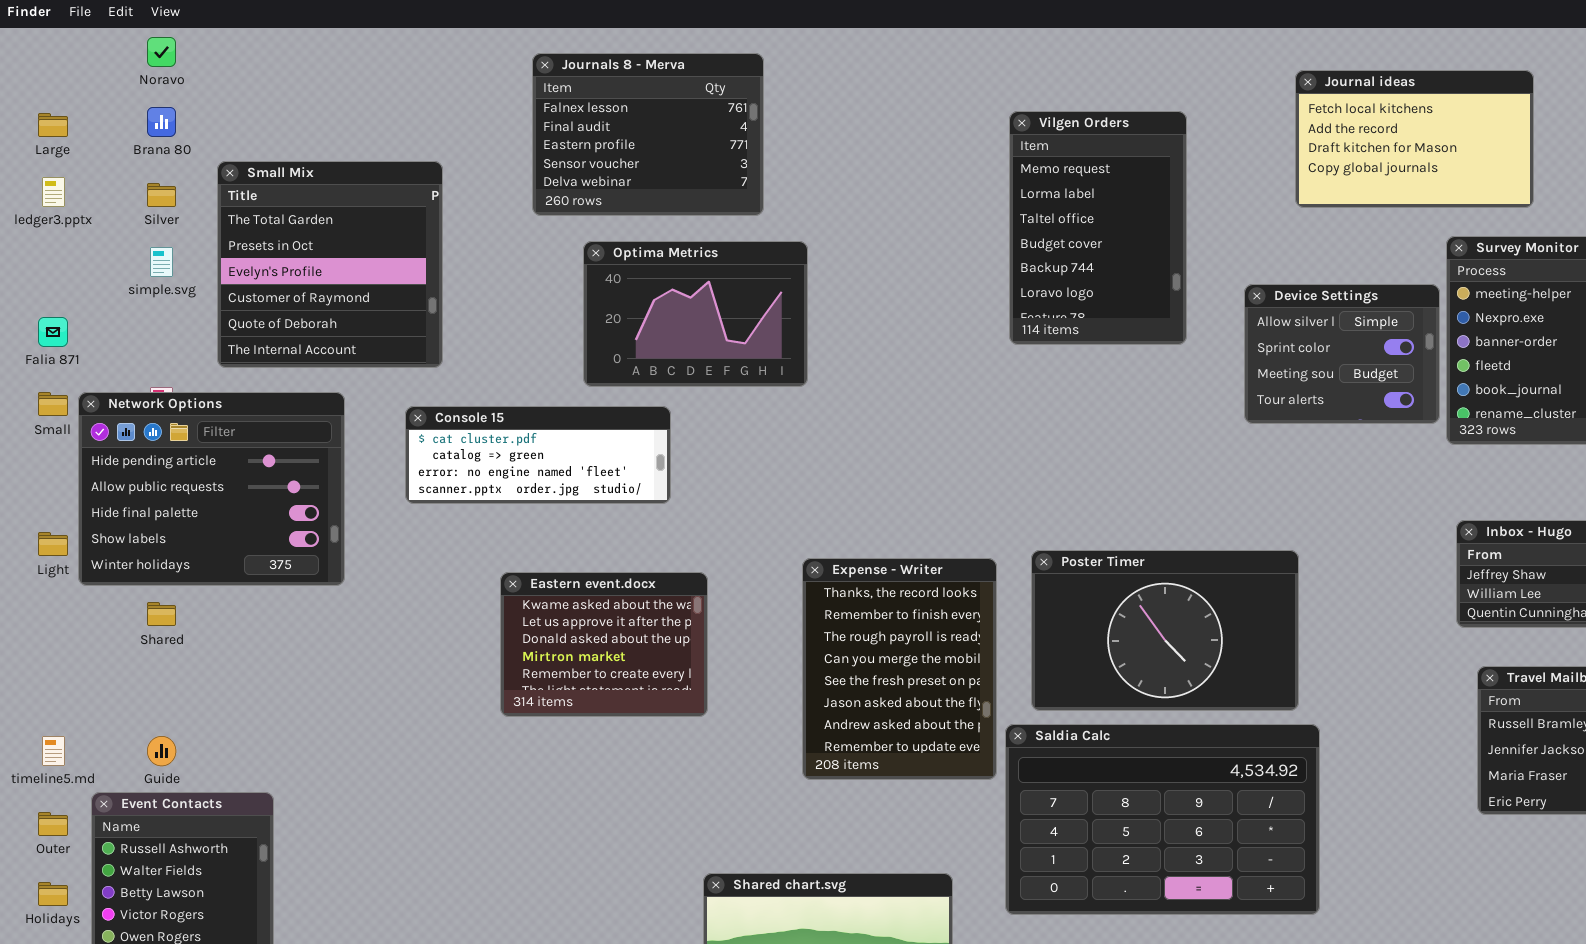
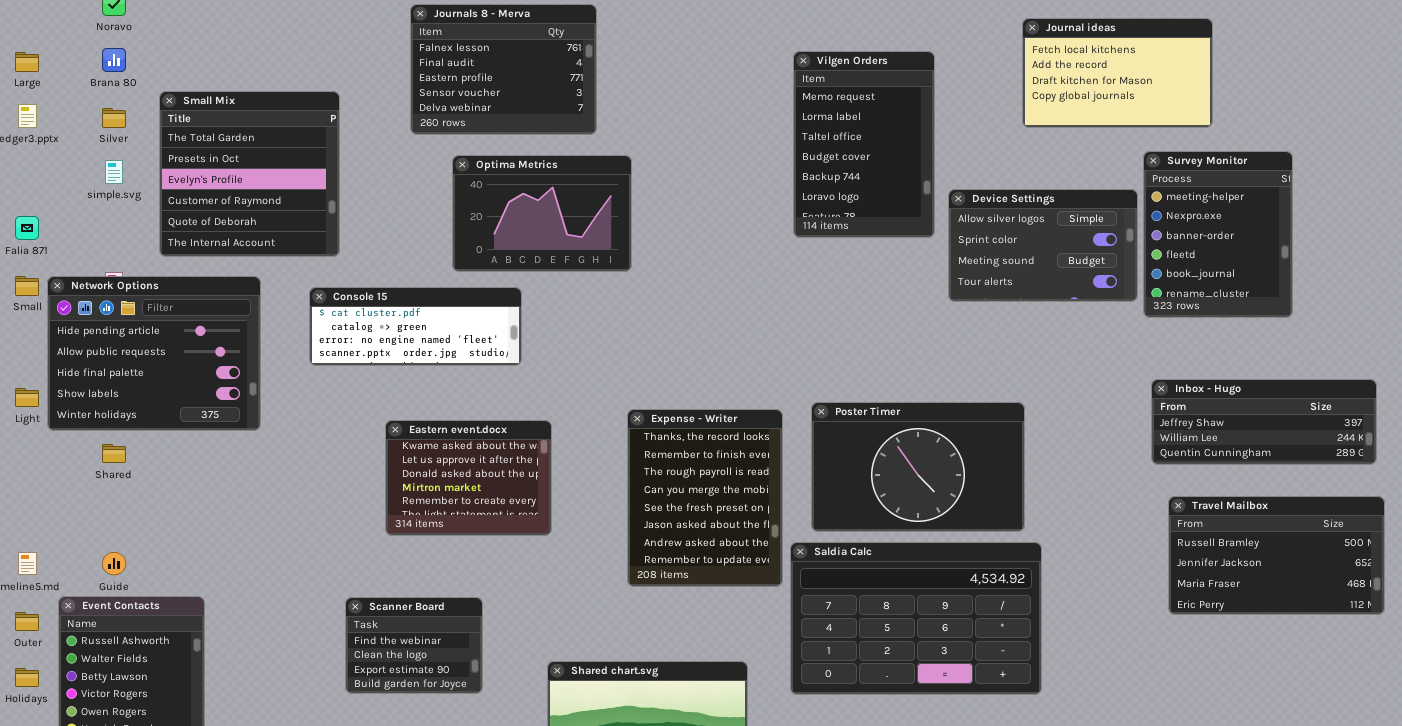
Device Settings: [1244,284,1440,424] -> [948,189,1138,302], resized
Scanner Board: none -> [345,597,483,694], opened

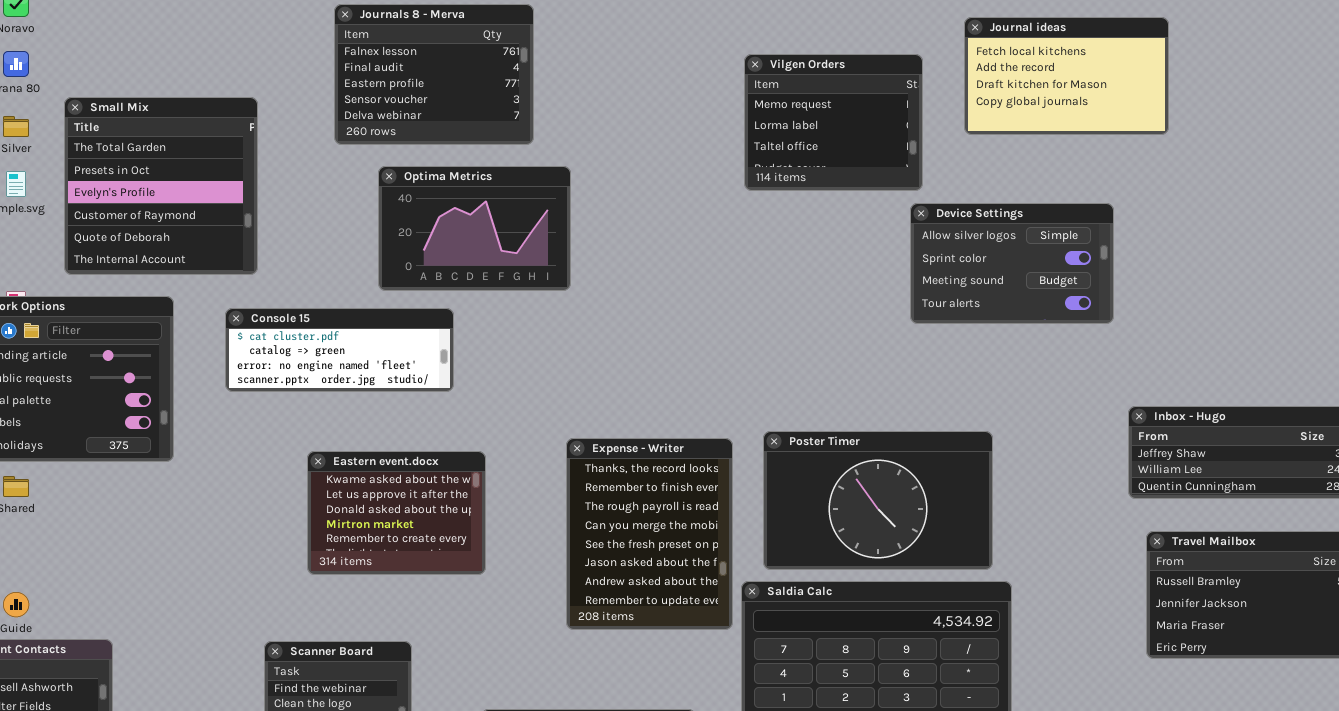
Journal ideas: [1022,18,1213,128] -> [964,17,1169,135], moved
Vilgen Orders: [793,51,935,238] -> [744,54,923,191], resized
Survey Monitor: [1143,151,1293,318] -> none, closed

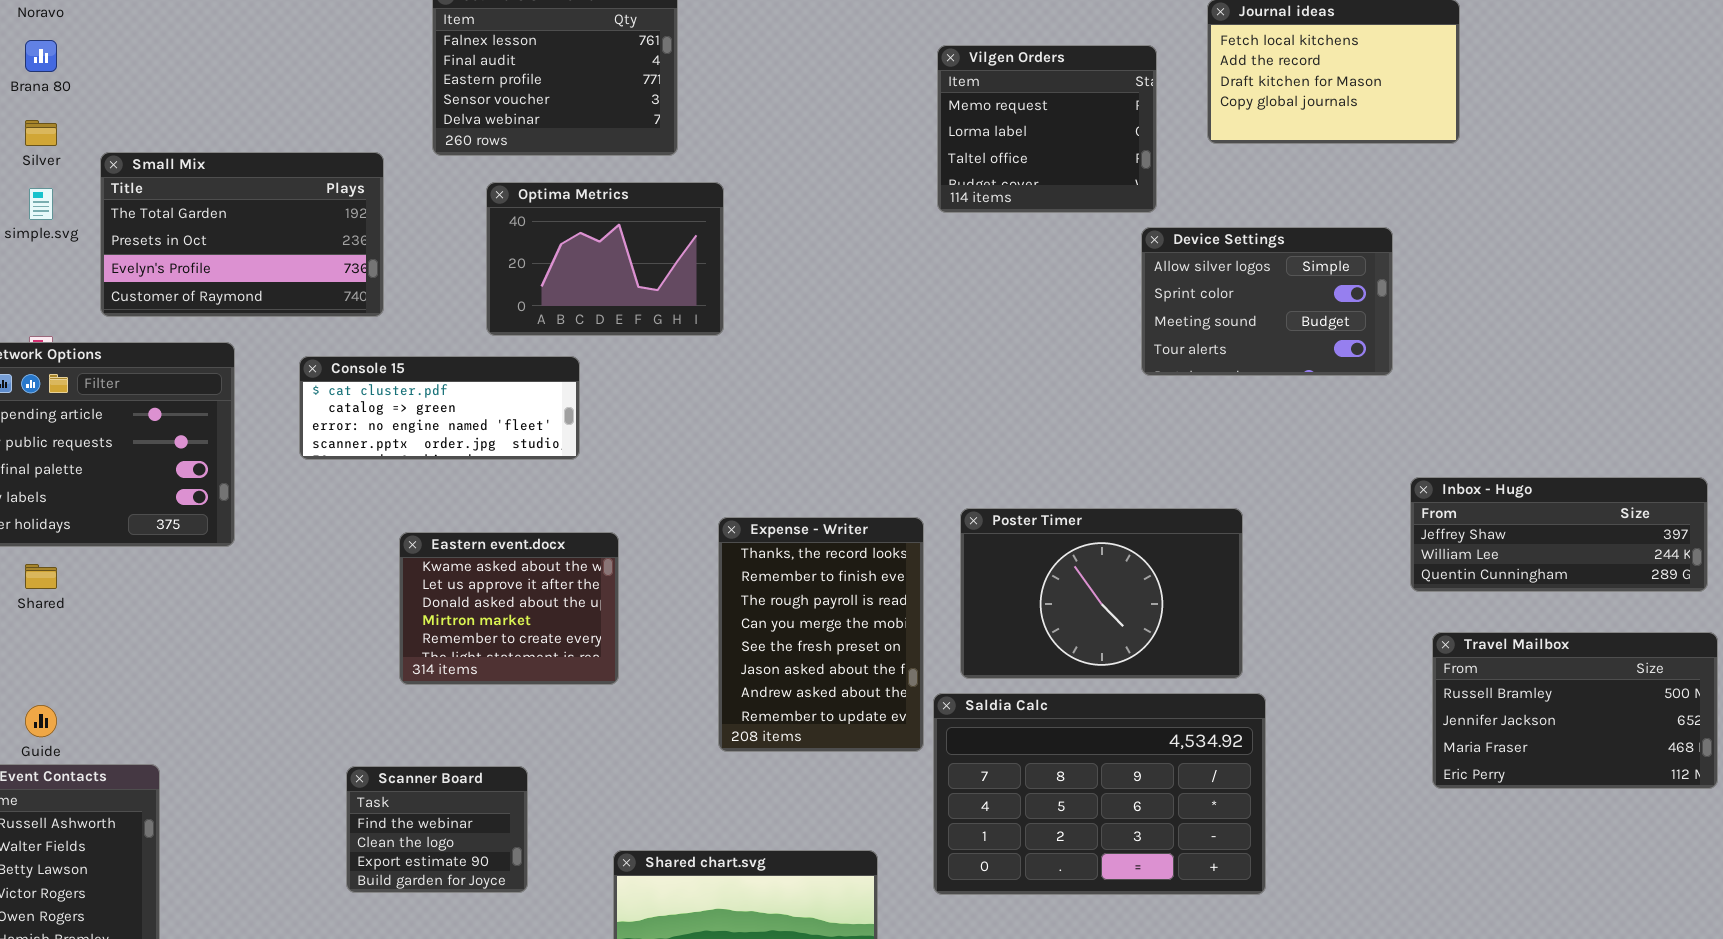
Small Mix: [64,97,258,275] -> [100,152,384,317], resized

